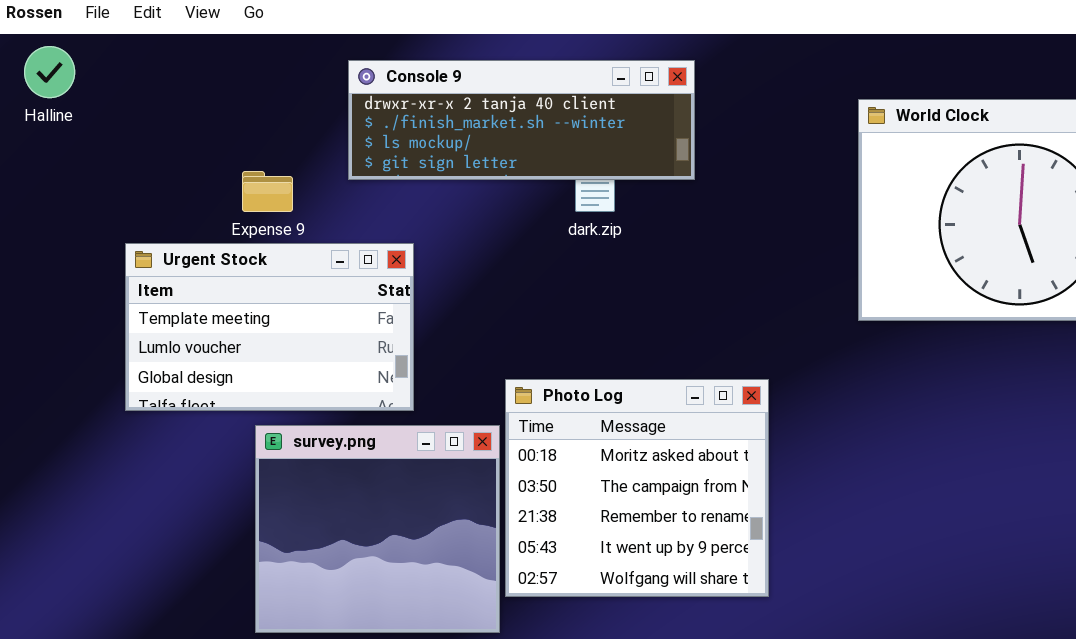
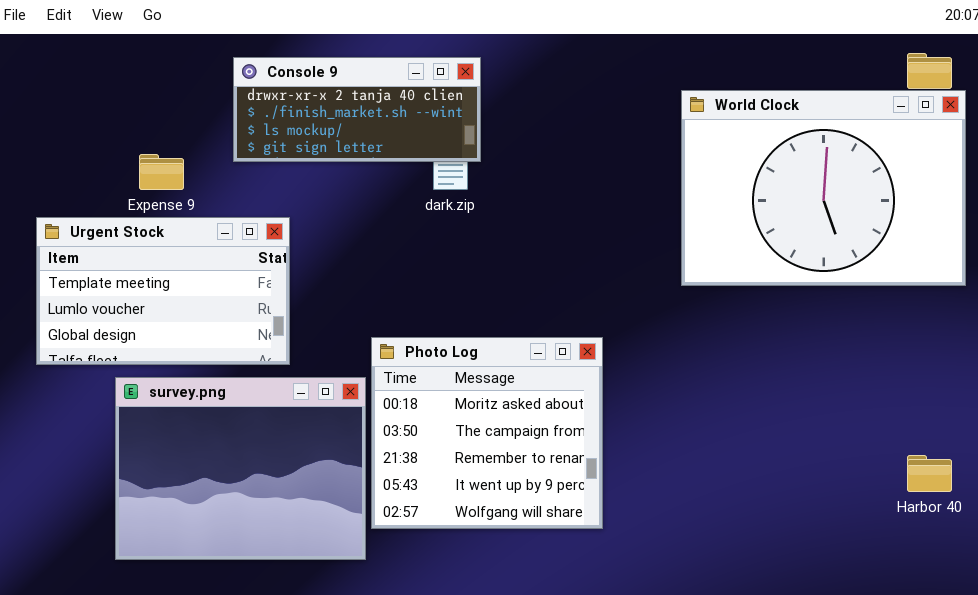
Console 9: [348,60,695,180] -> [233,57,481,162], resized
survey.png: [255,425,500,633] -> [115,377,366,560], resized

